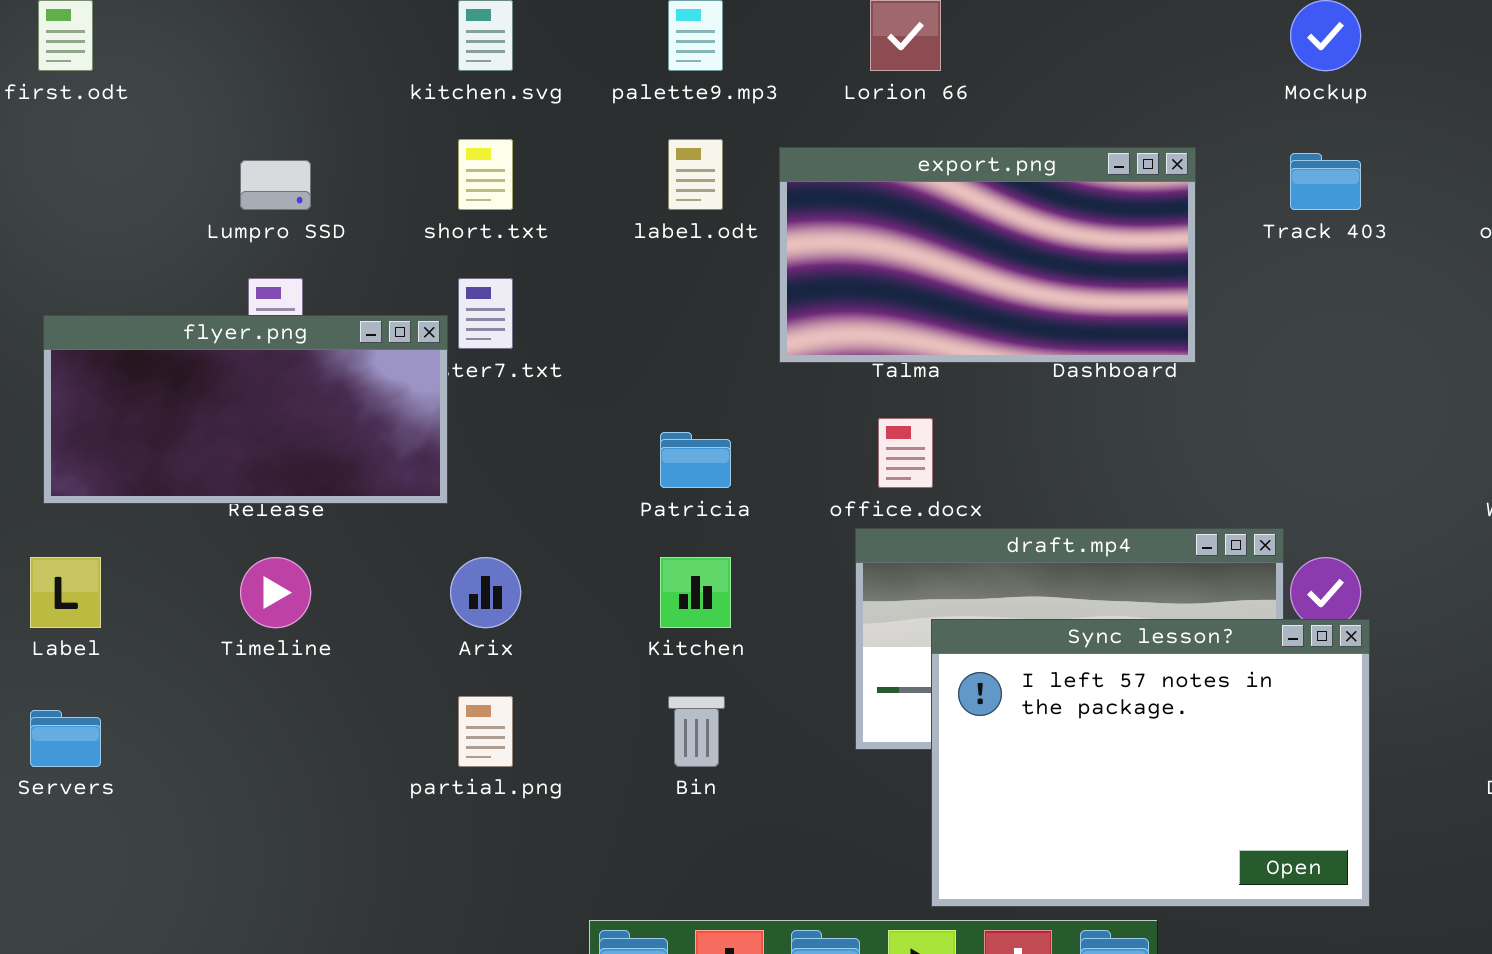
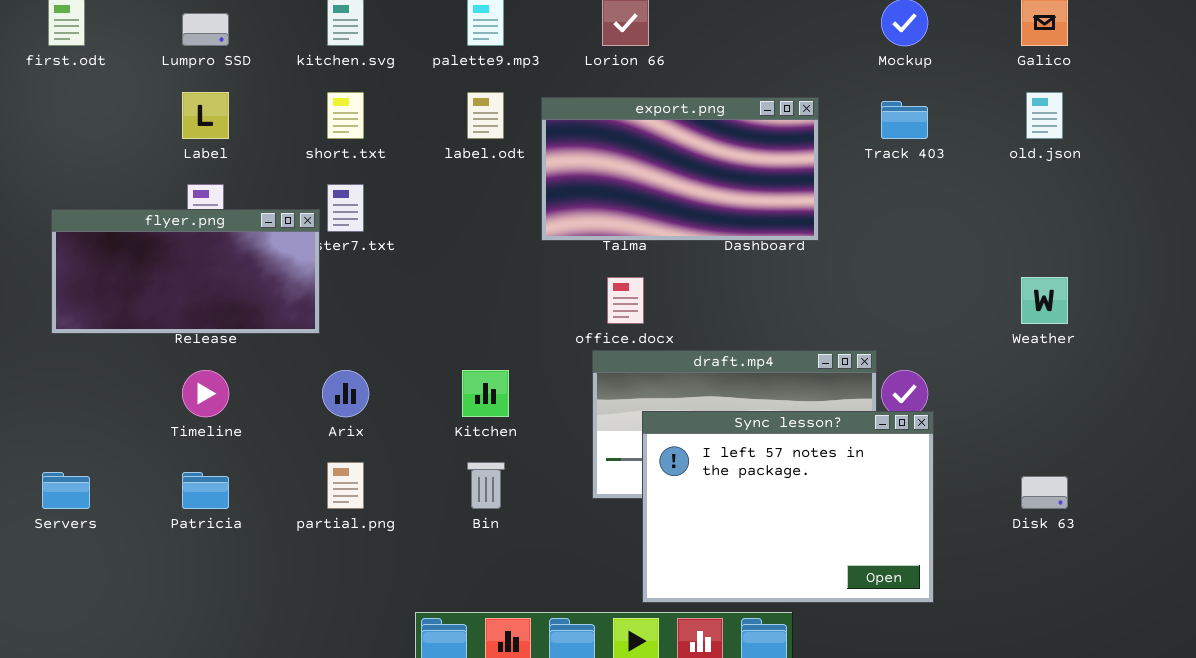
Lumpro SSD: [240,160,311,210] -> [182,13,229,46], moved
Patricia: [660,432,731,488] -> [182,472,229,509], moved
Label: [30,557,101,628] -> [182,92,229,139], moved

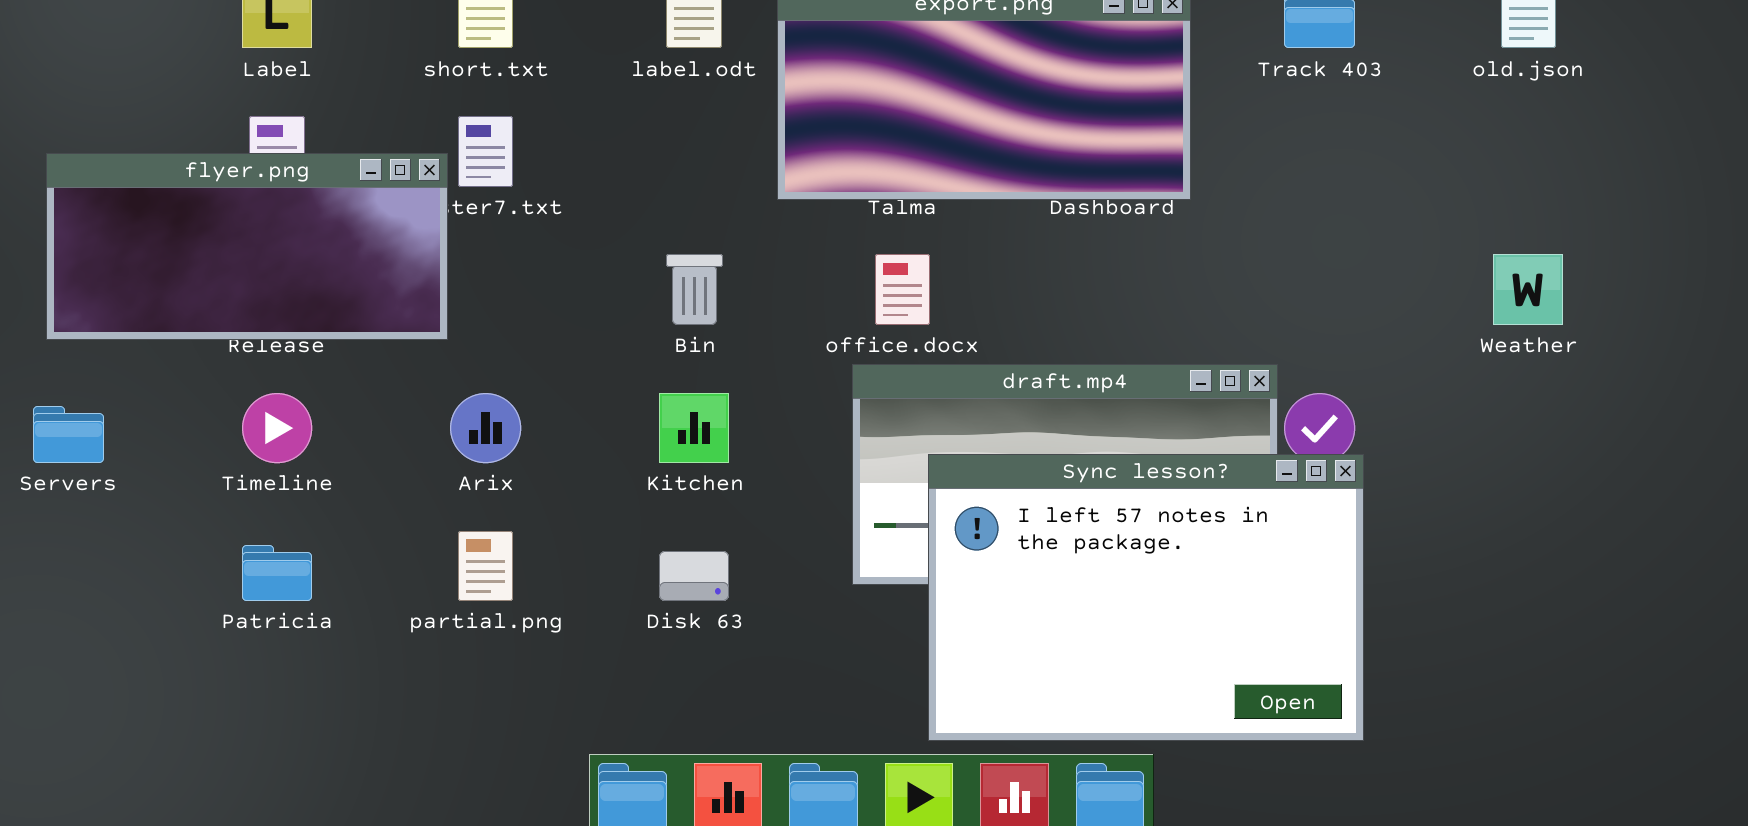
Bin: [467,462,505,509] -> [666,254,723,325], moved
Servers: [42,472,90,509] -> [33,406,104,463], moved
Disk 63: [1021,476,1068,509] -> [659,551,729,601], moved

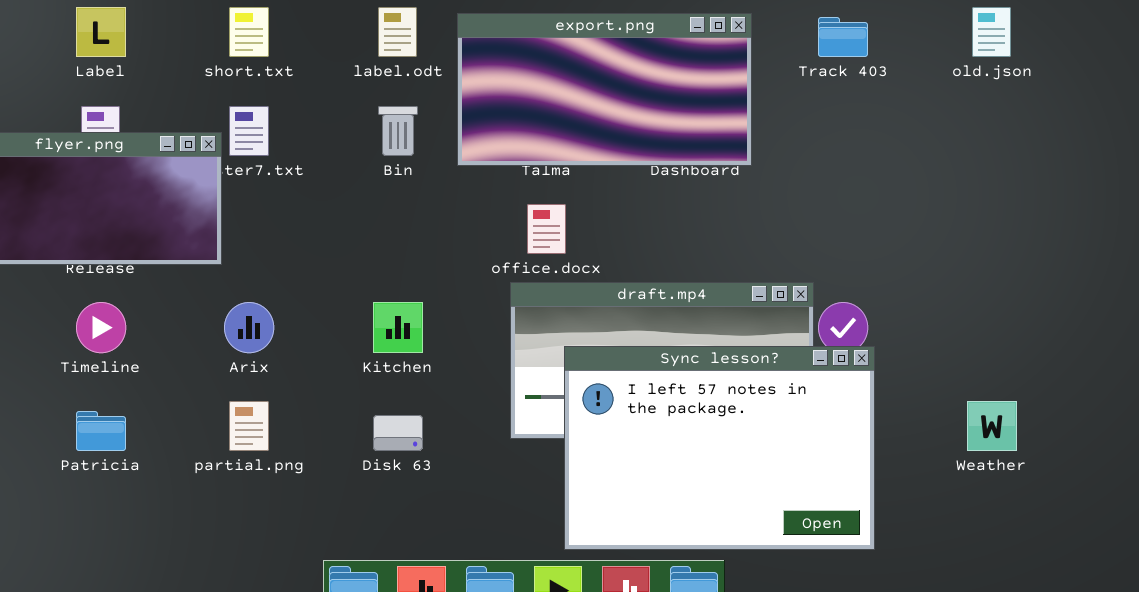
Bin: [666,254,723,325] -> [378,106,418,156], moved
Weather: [1493,254,1563,325] -> [967,401,1017,451], moved

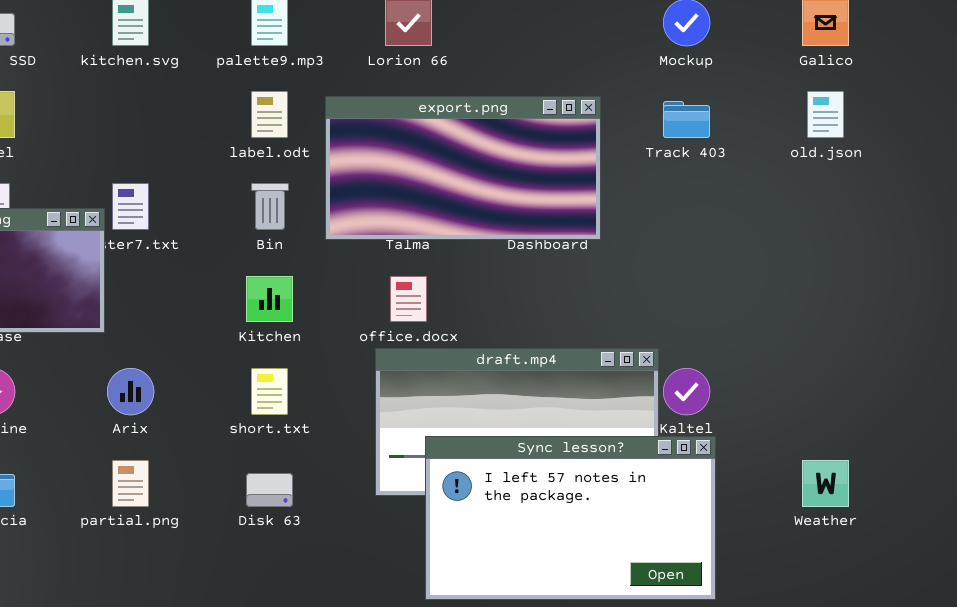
short.txt: [229,7,269,57] -> [251,368,288,415], moved
Kitchen: [373,302,423,353] -> [246,276,293,322], moved
Sync lesson?: [564,346,875,550] -> [425,436,716,600], resized

